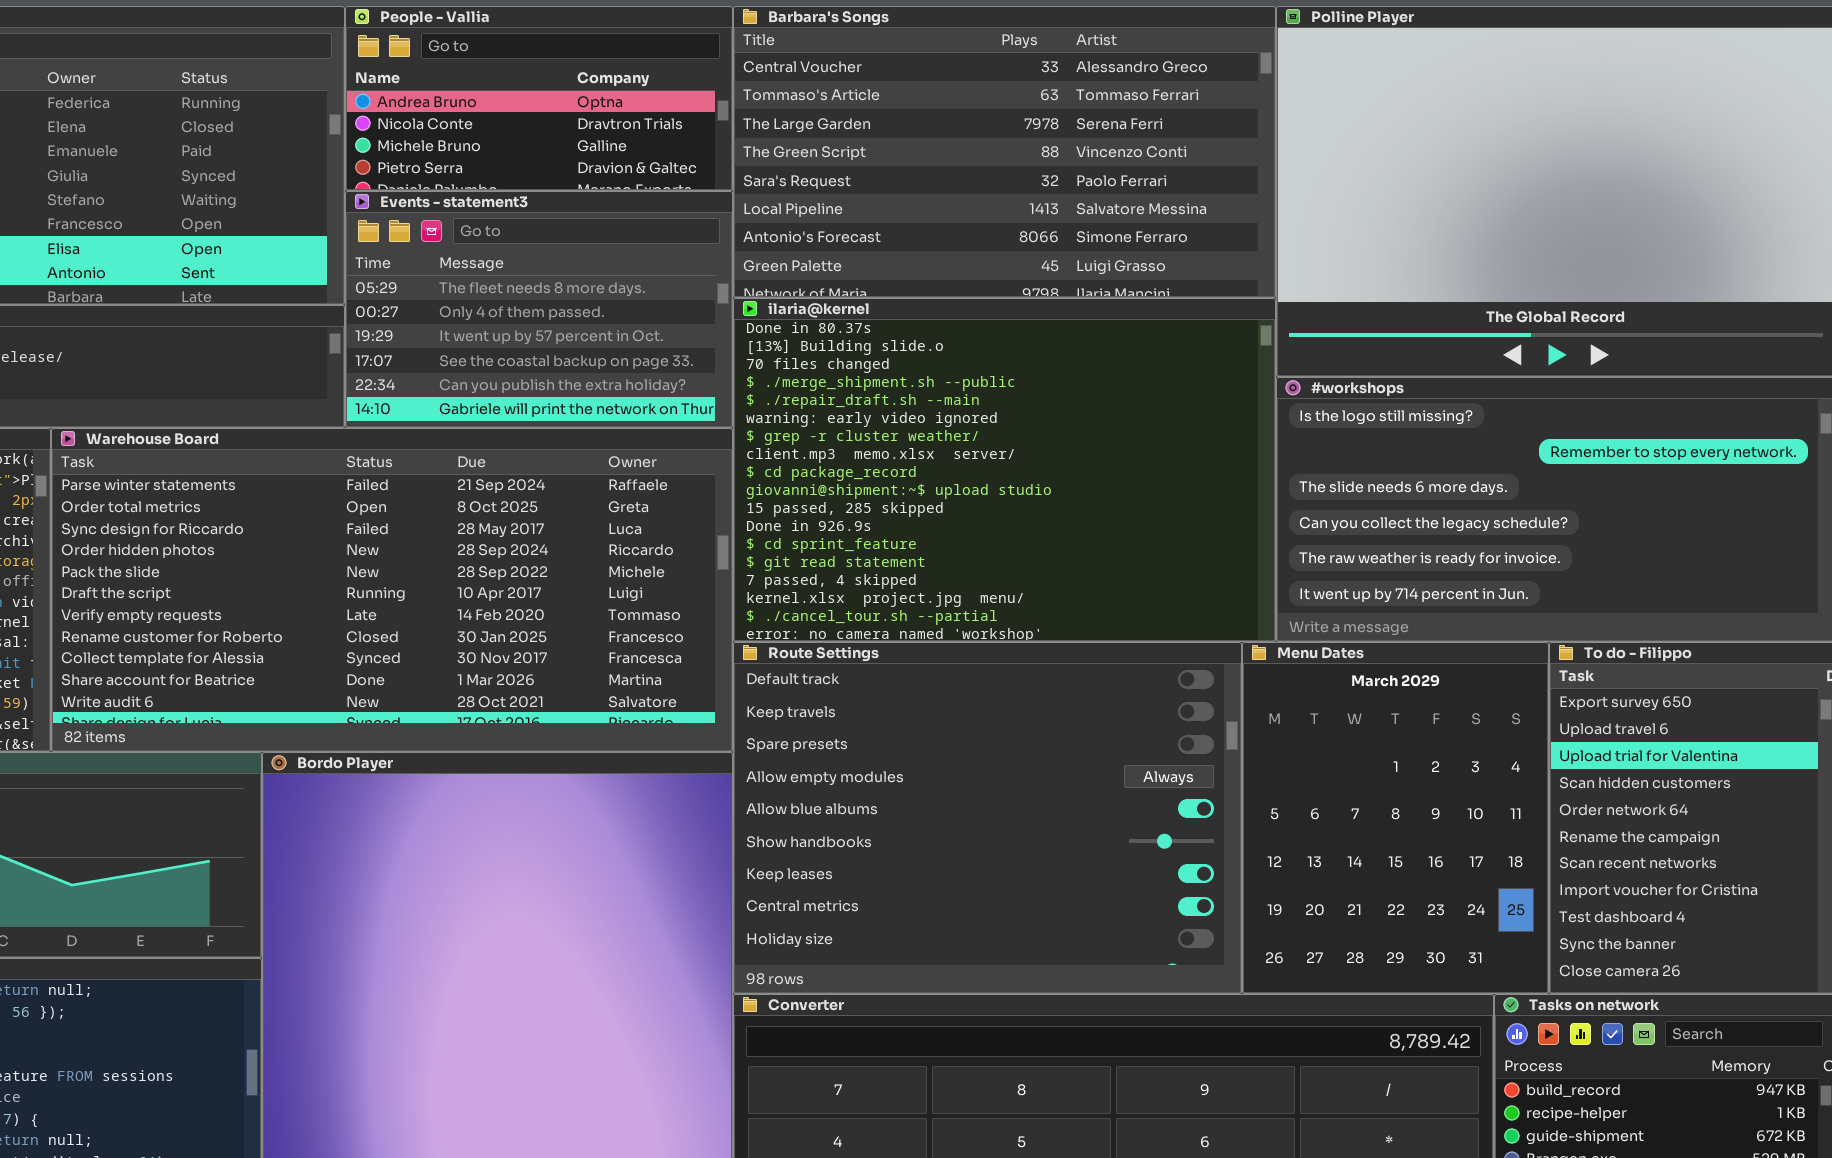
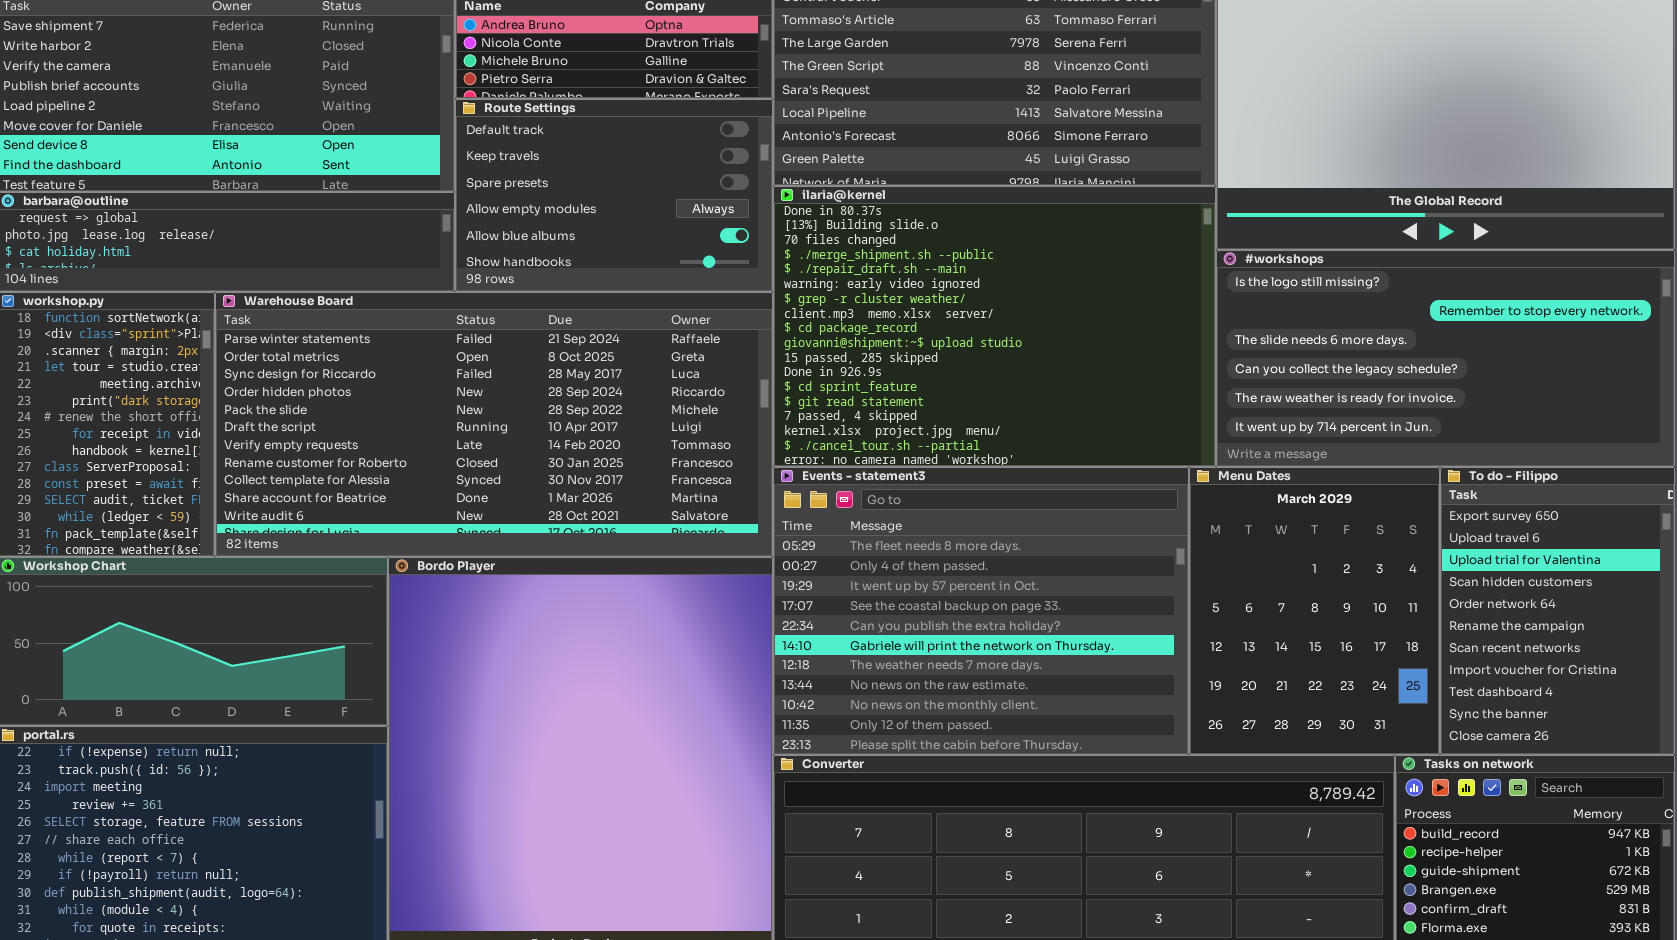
Events - statement3: [345,191,733,428] -> [773,467,1189,755], moved, resized
Route Settings: [733,642,1242,994] -> [455,99,773,292], moved, resized

